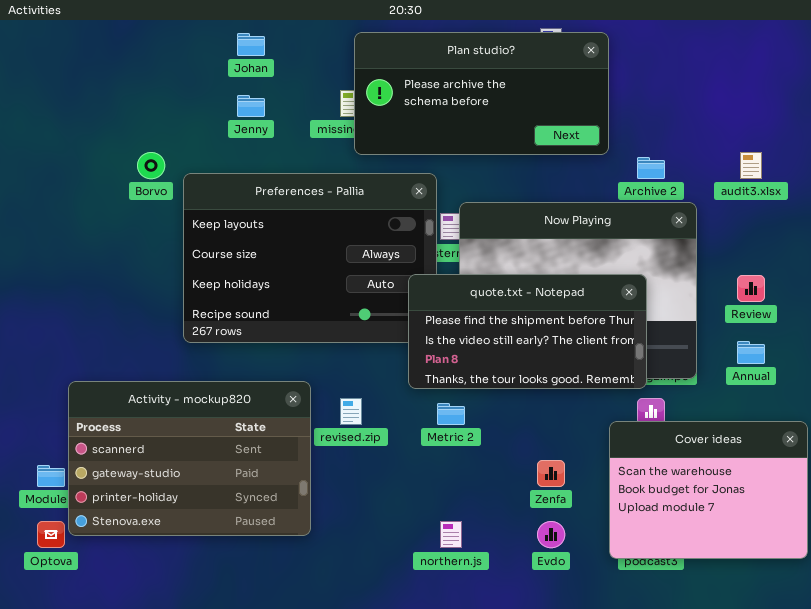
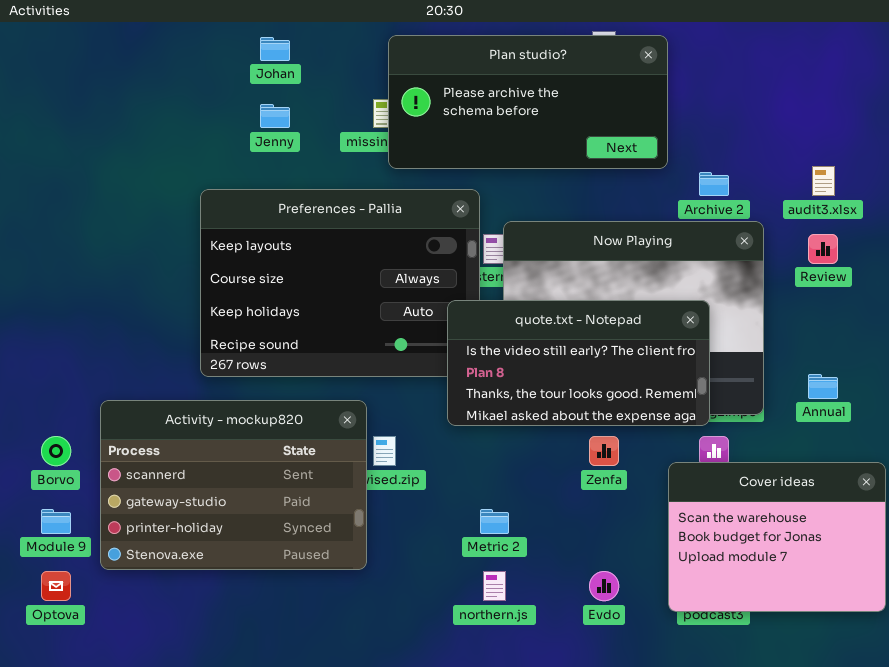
Borvo: [137,152,165,179] -> [41,436,71,466], moved
quote.txt - Notepad: [408,274,647,389] -> [447,300,710,426], scrolled down 1 row
Review: [737,275,765,302] -> [808,234,838,264], moved
Activity - mockup820: [68,381,311,536] -> [100,400,367,570], moved
Metric 2: [437,403,465,425] -> [480,509,509,534], moved
Zenfa: [537,460,565,487] -> [589,436,619,466], moved

